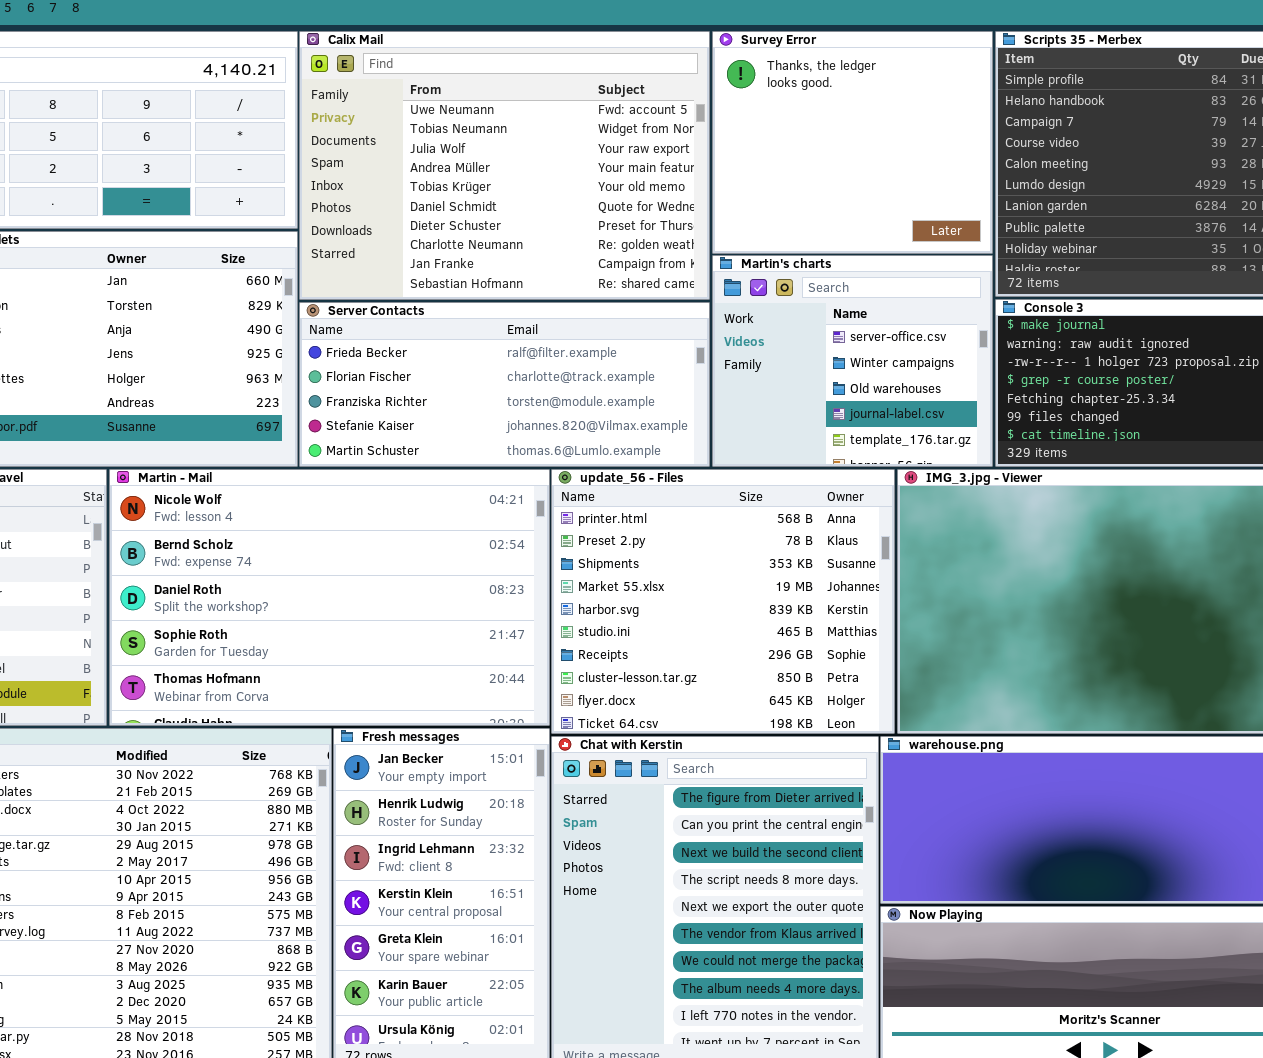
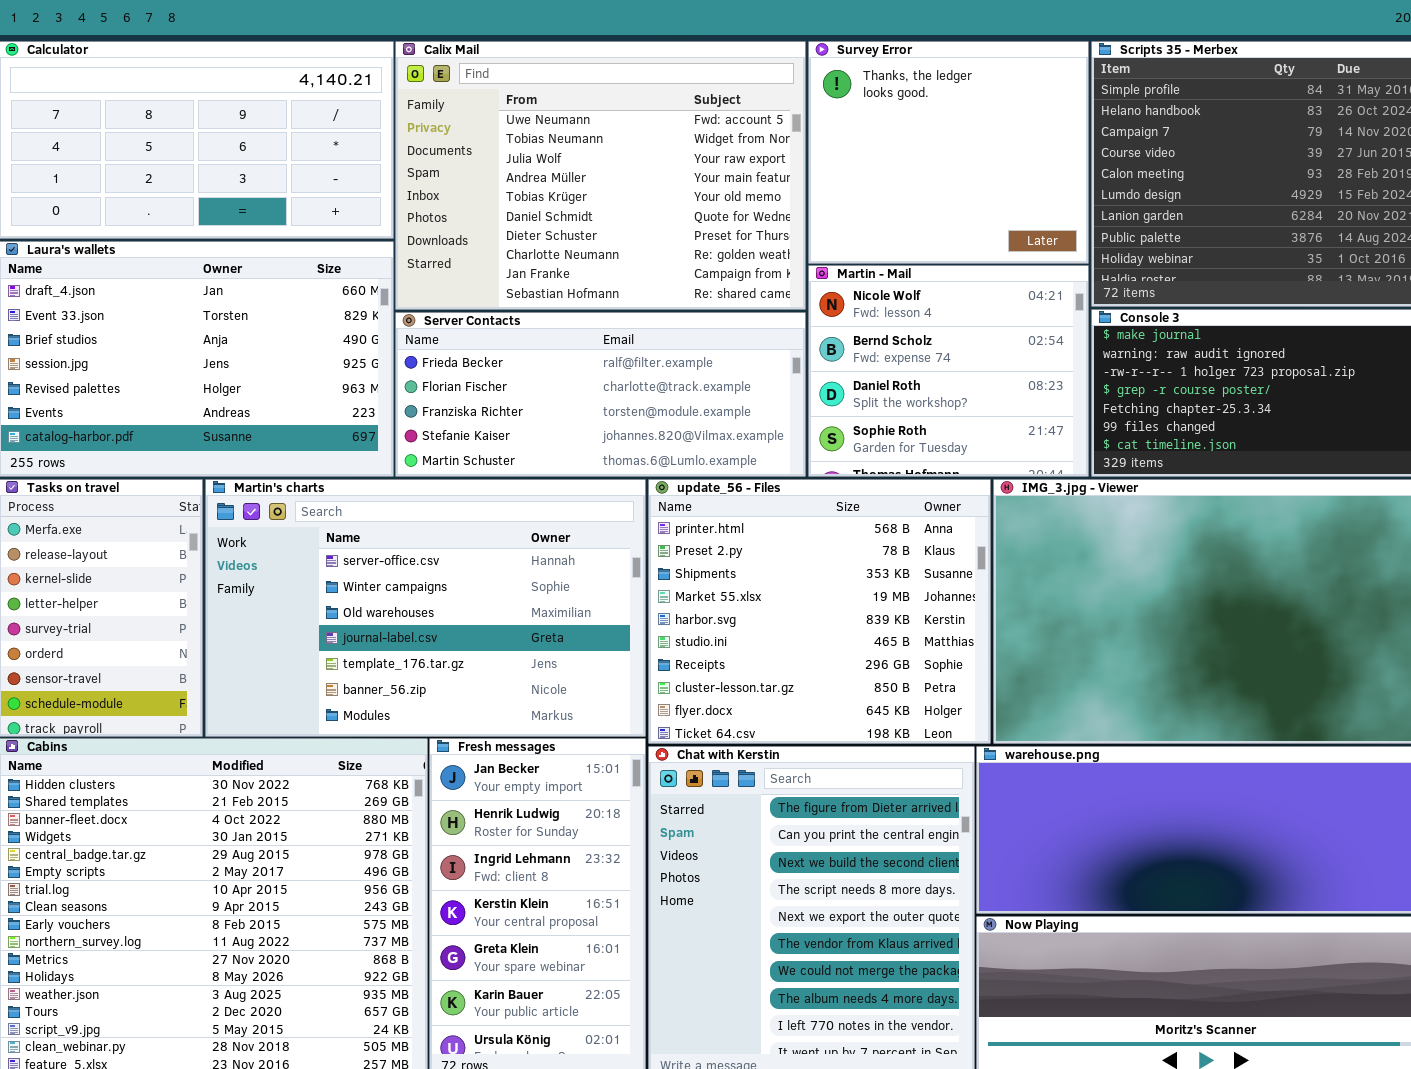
Martin's charts: [712,255,993,467] -> [205,479,646,737], moved, resized
Martin - Mail: [109,469,550,726] -> [808,265,1089,477], moved, resized

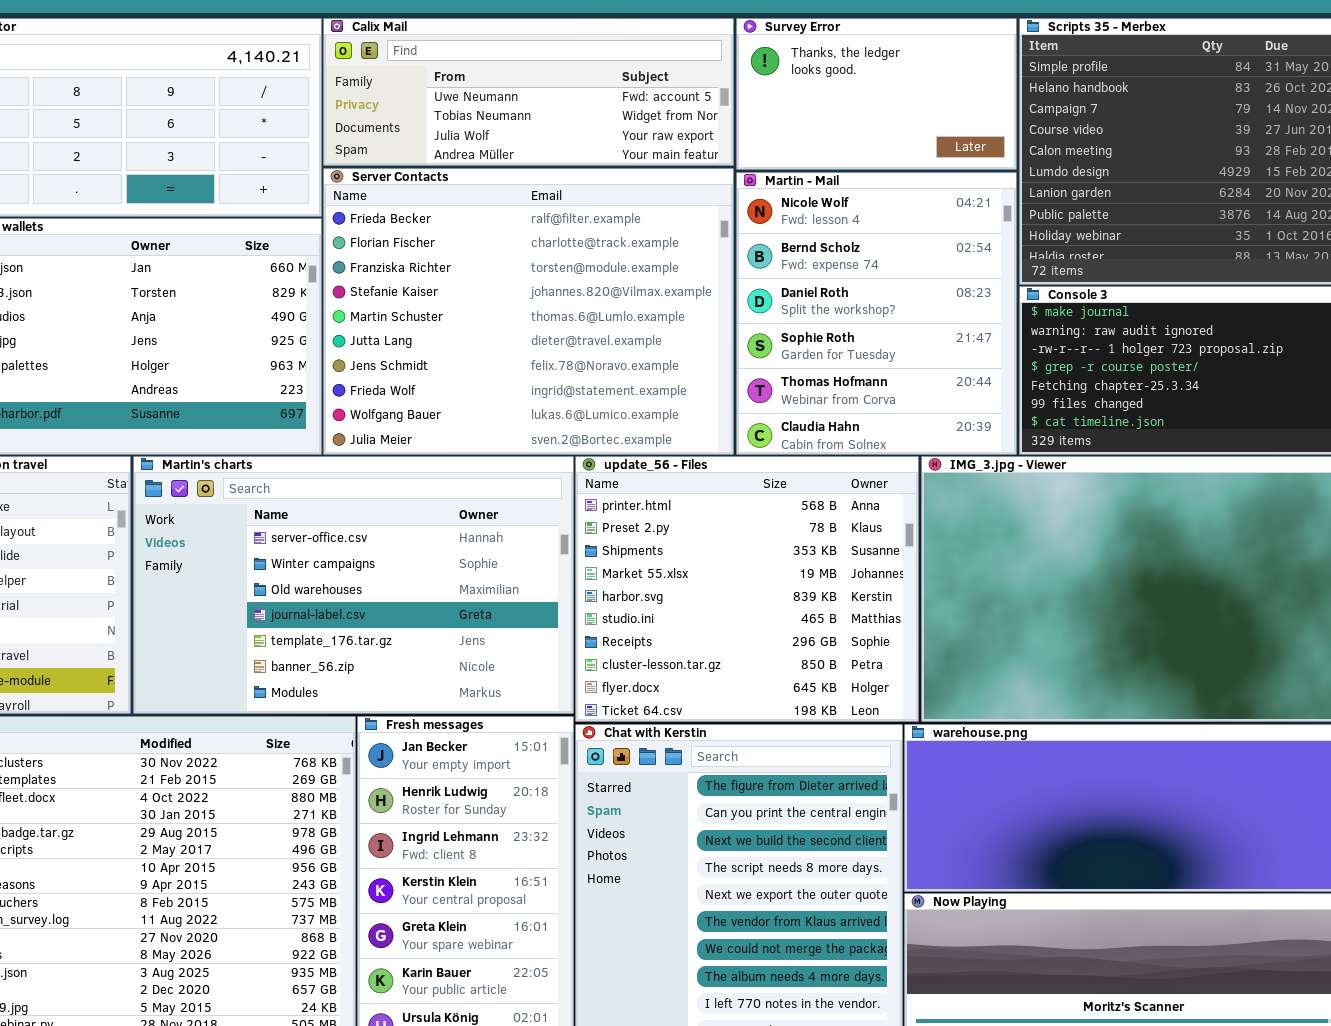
Calix Mail: [395,41,806,310] -> [323,18,734,166], resized
Survey Error: [808,41,1089,264] -> [736,18,1017,170], resized
Martin - Mail: [808,265,1089,477] -> [736,172,1017,455], resized
Server Contacts: [395,312,806,477] -> [323,168,734,455], resized

